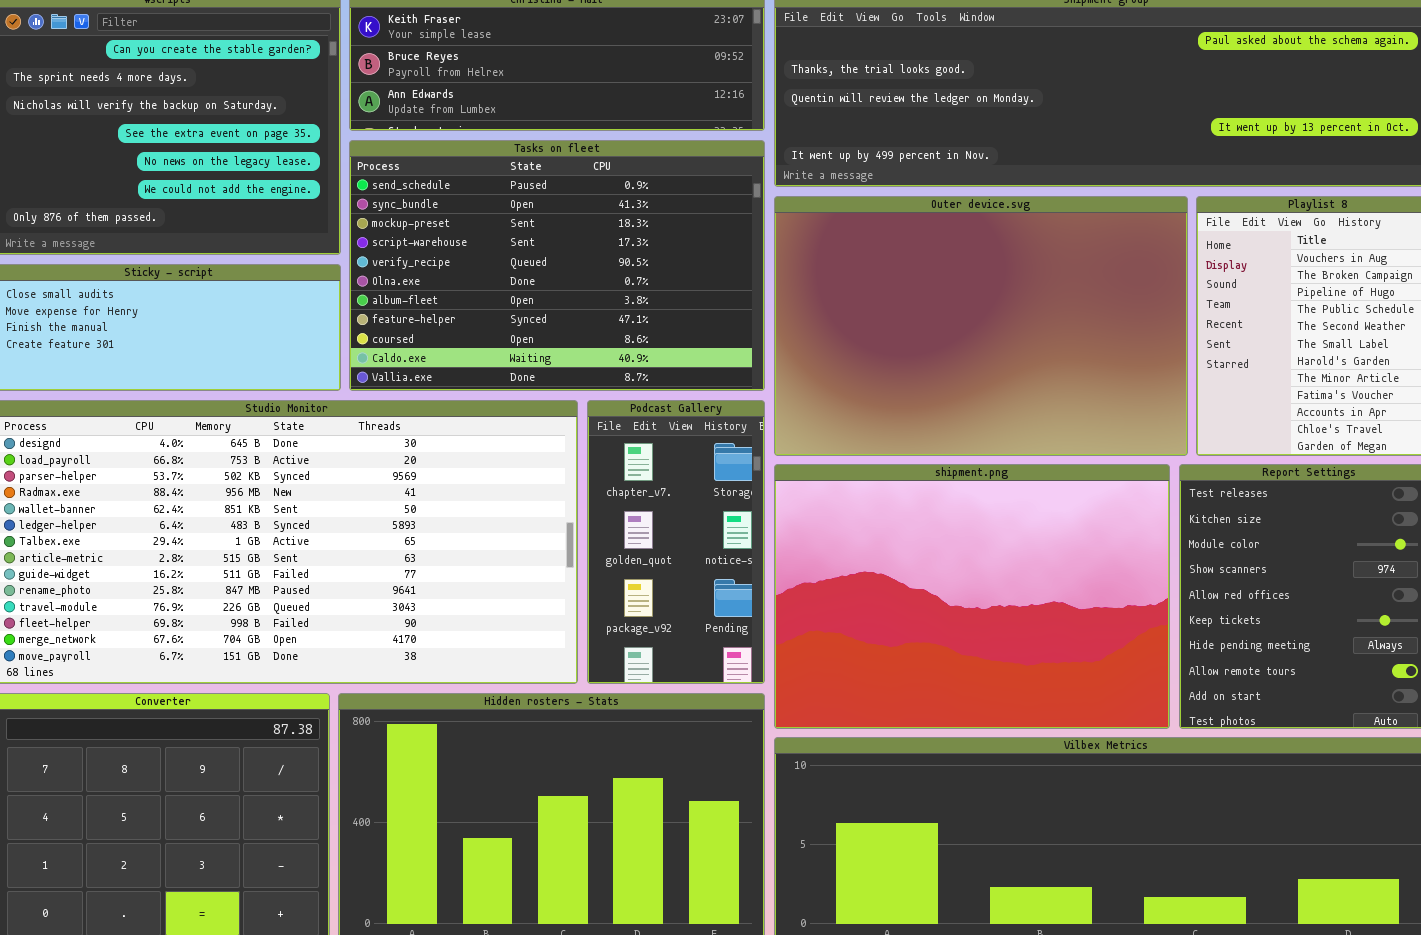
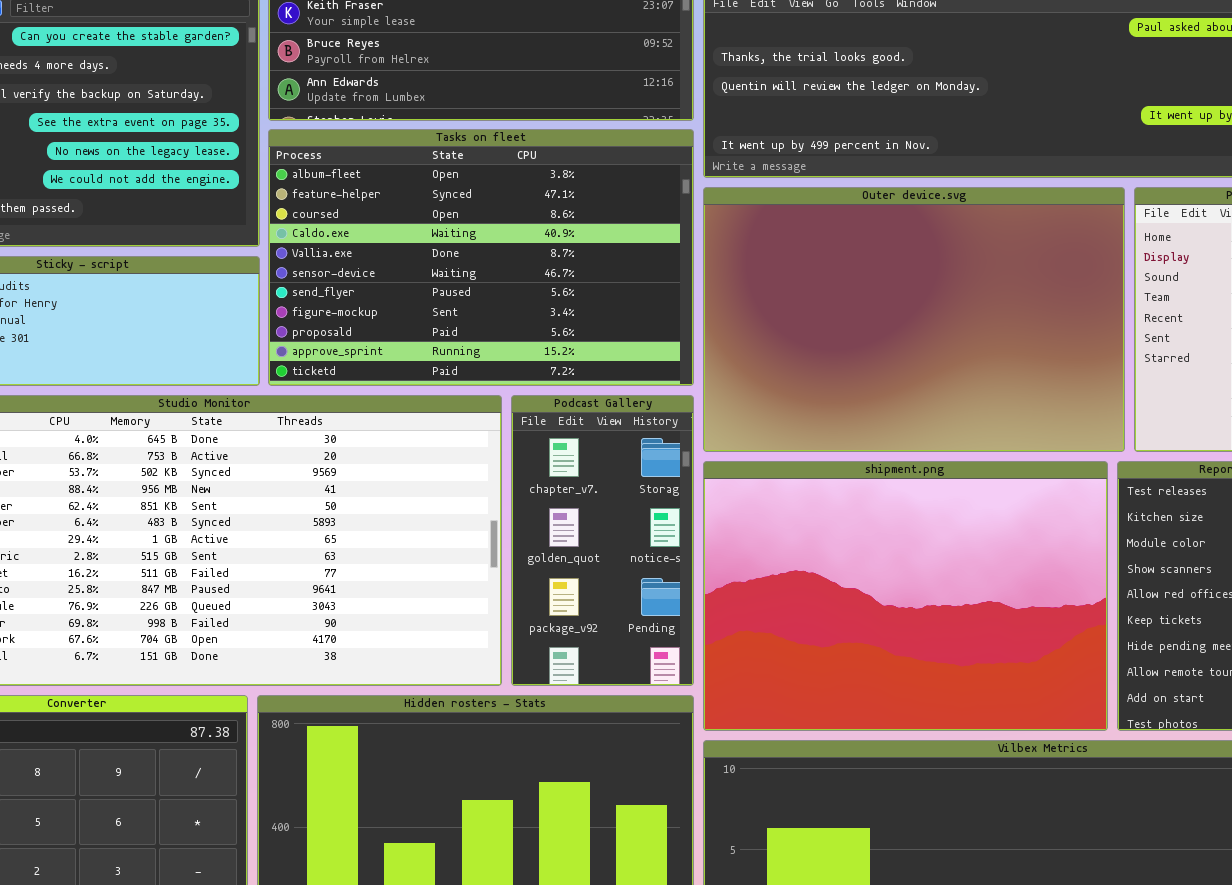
Tasks on fleet: [349,140,765,391] -> [268,129,694,386], scrolled down 6 rows

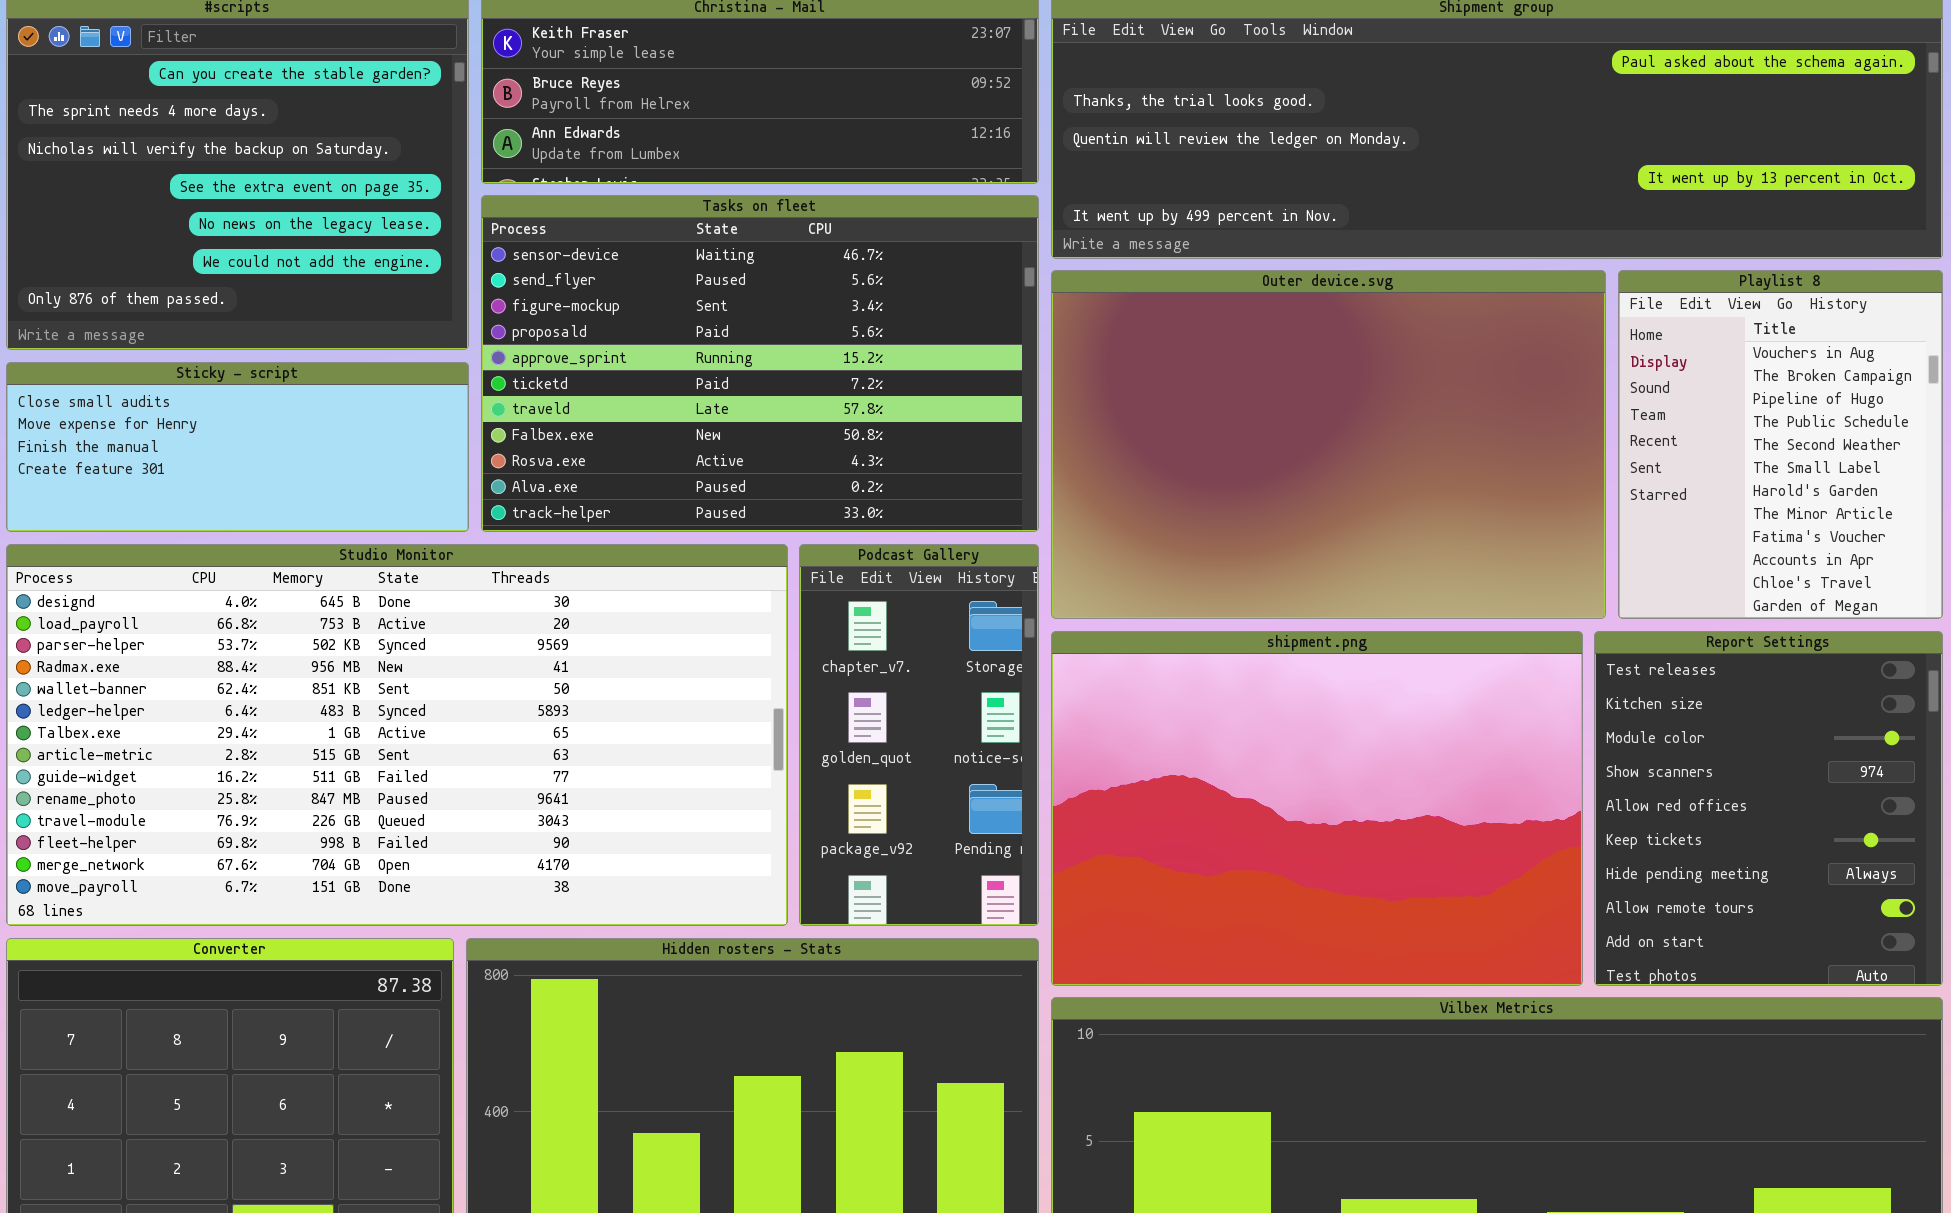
Tasks on fleet: [268,129,694,386] -> [481,195,1039,532], scrolled down 5 rows

